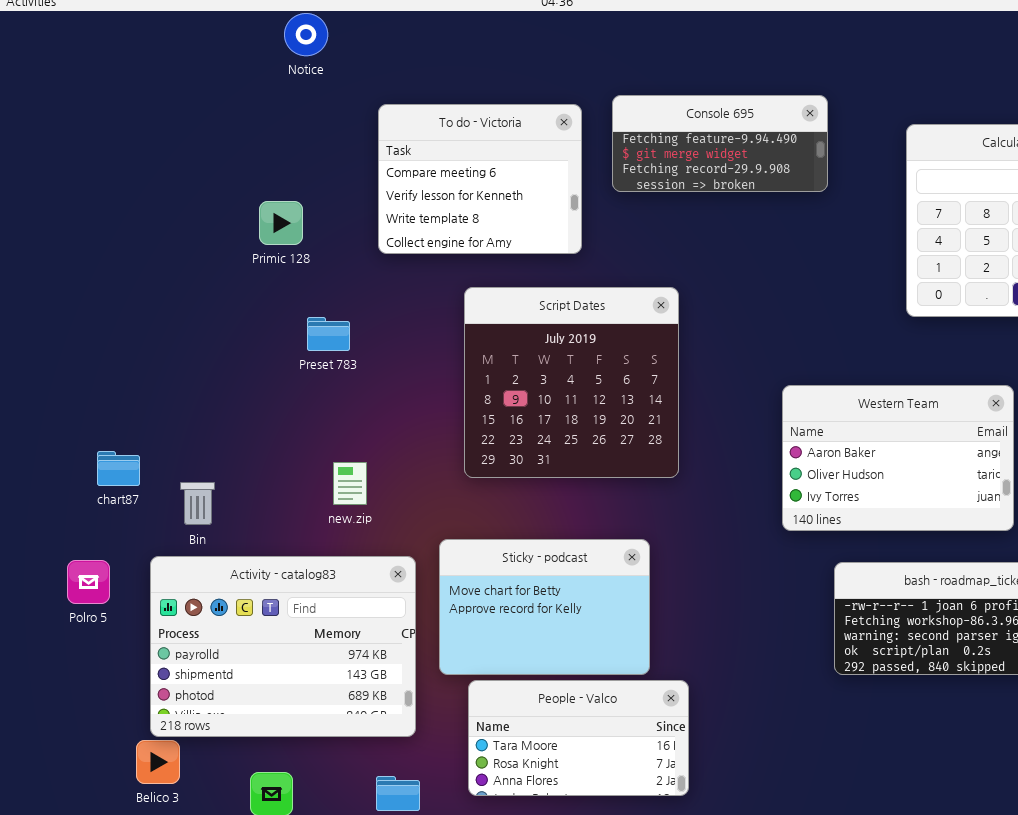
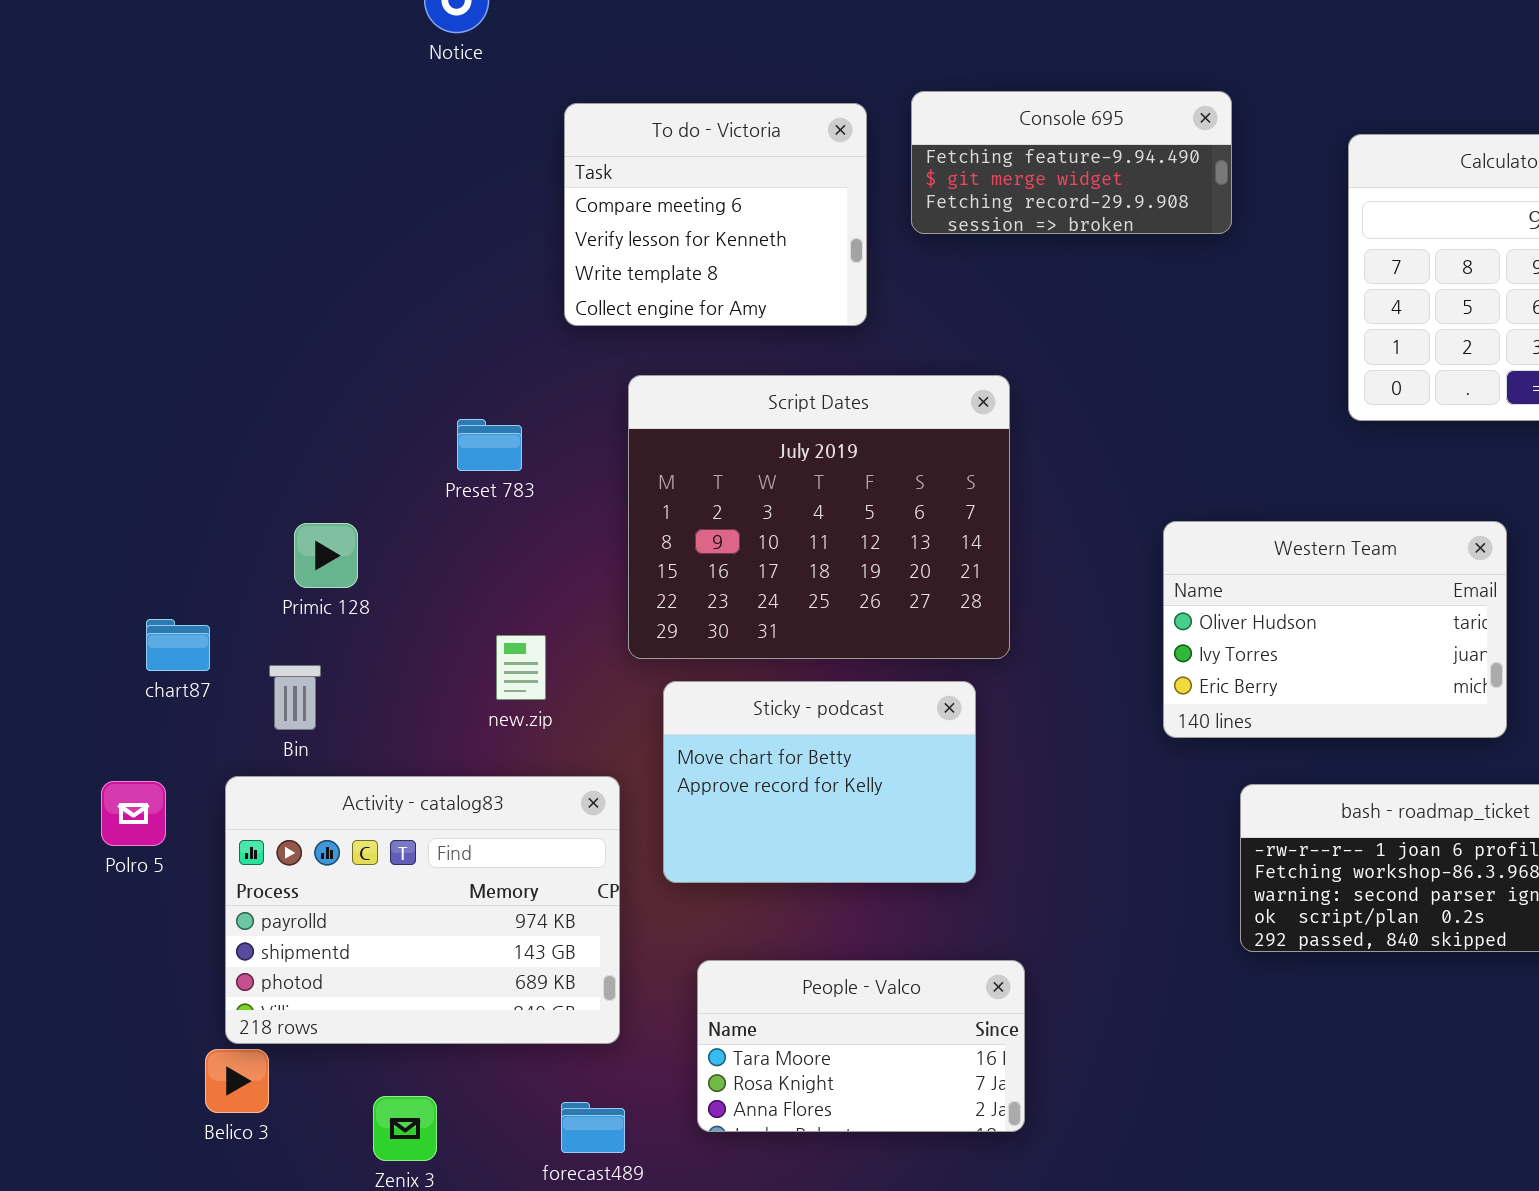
Primic 128: [259,201,303,245] -> [294,523,358,588], moved
Script Dates: [464,287,679,478] -> [628,375,1010,659], resized
Western Team: [782,385,1014,531] -> [1163,521,1507,738], scrolled down 1 row
Sticky - podcast: [439,539,650,675] -> [663,681,976,883], moved

